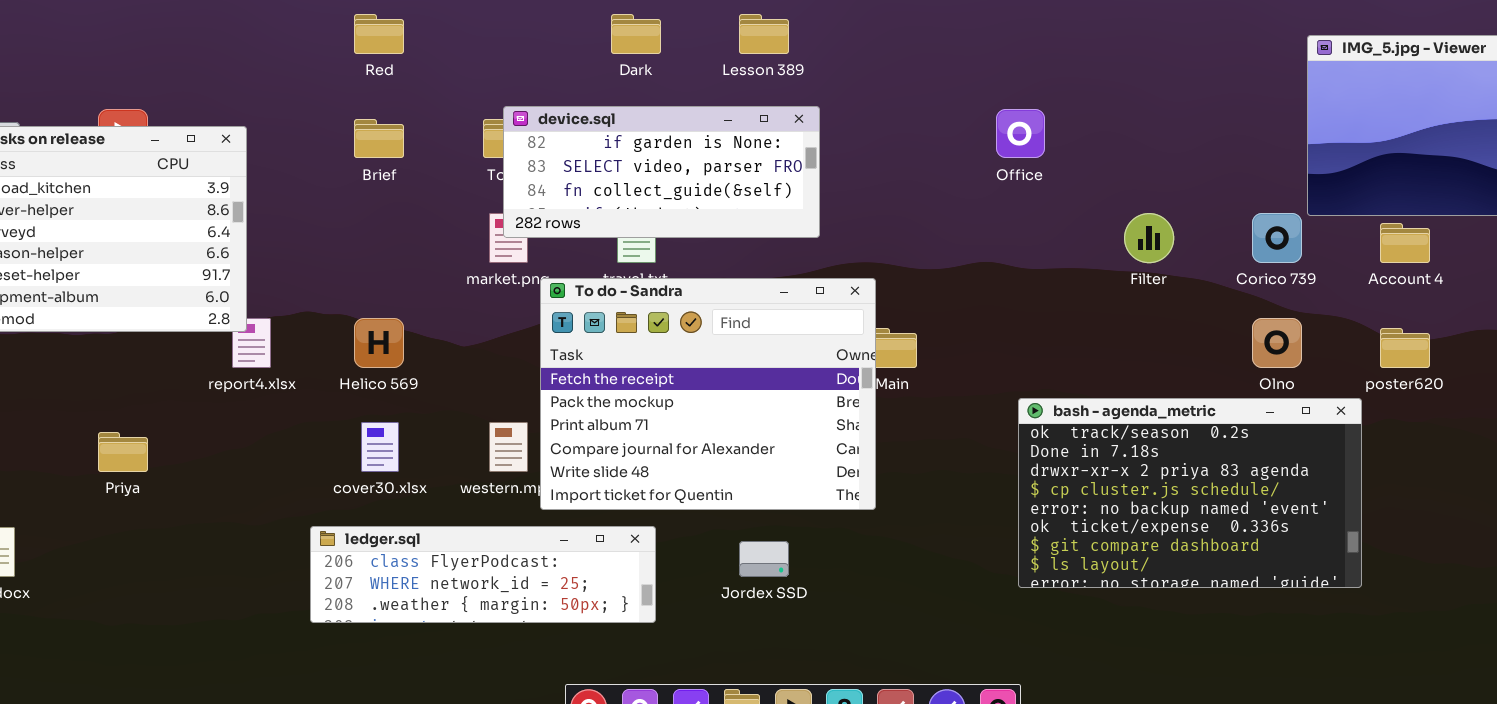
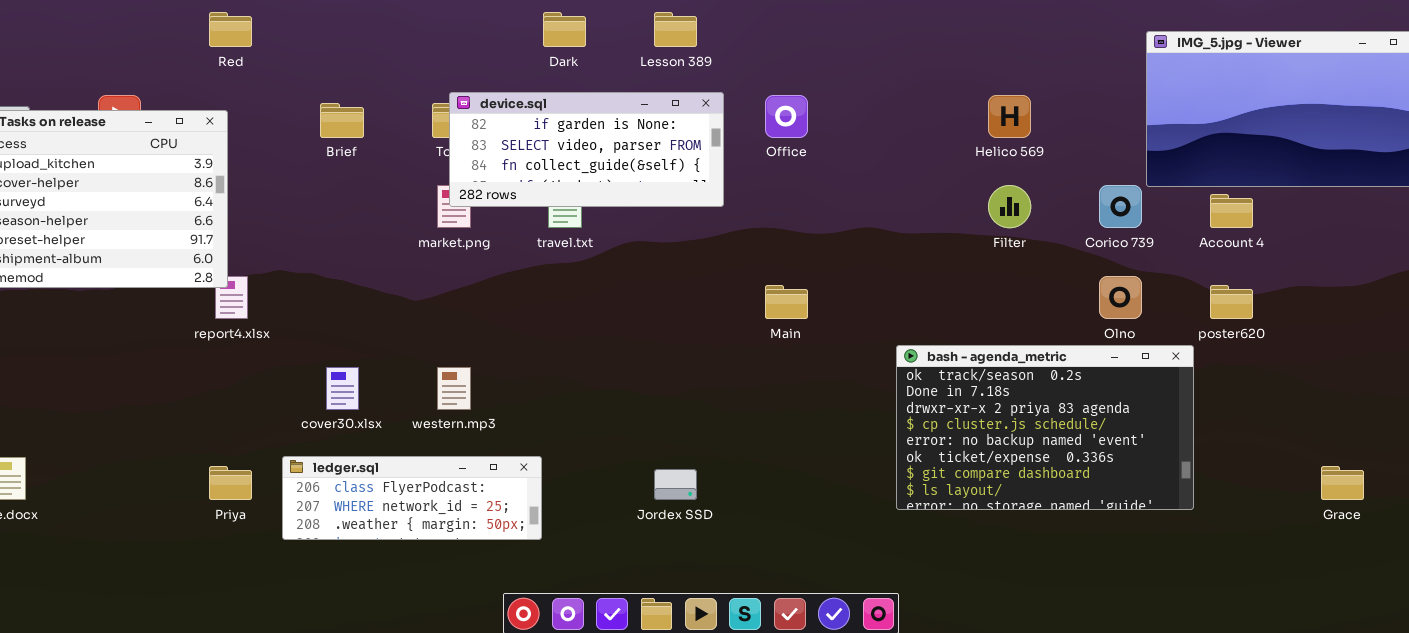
Red: [354,14,404,54] -> [209,12,252,47], moved
Office: [996,109,1045,158] -> [765,95,808,138], moved
To do - Sandra: [540,278,876,510] -> none, closed
Helico 569: [354,318,404,368] -> [988,95,1031,138], moved
Priya: [98,432,148,472] -> [209,466,252,500], moved
ledger.sql: [310,526,656,623] -> [282,456,542,540], resized

